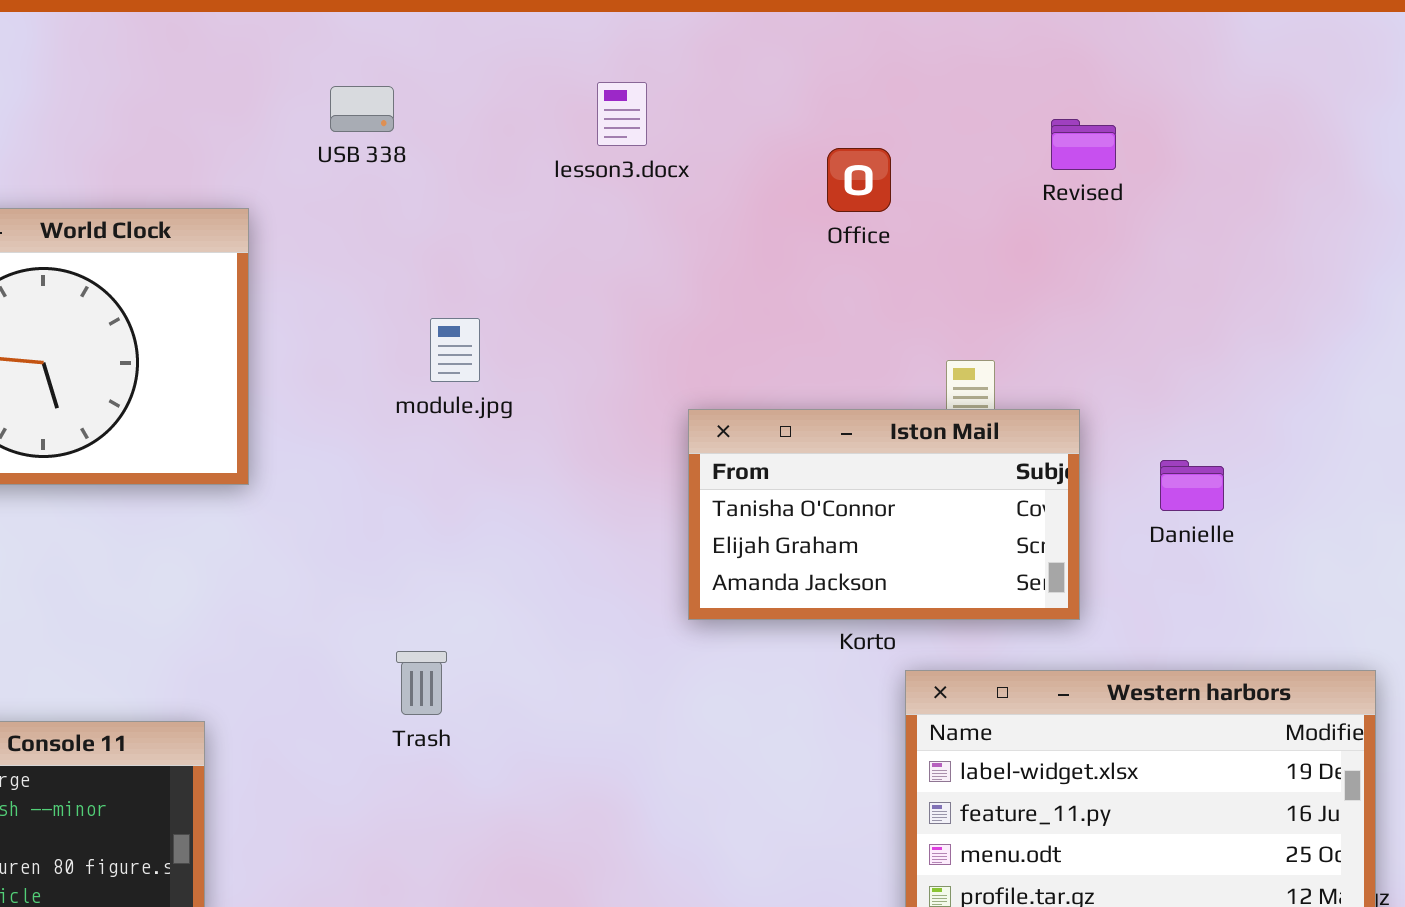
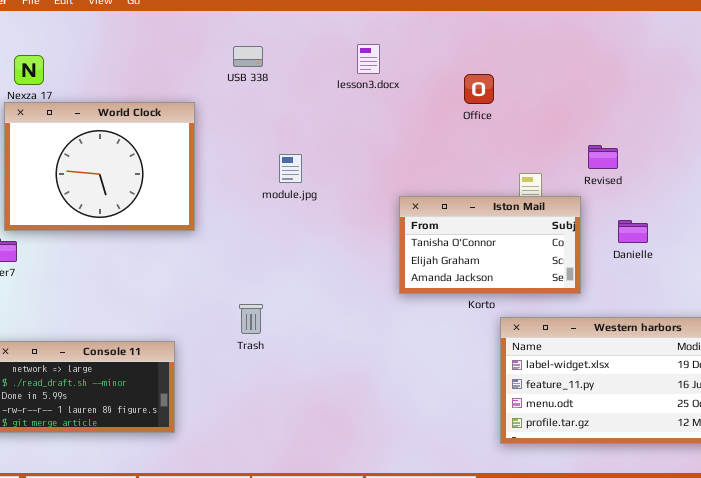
Revised: [1051,119,1116,170] -> [588,145,618,169], moved
Trash: [396,651,447,715] -> [239,304,263,334], moved

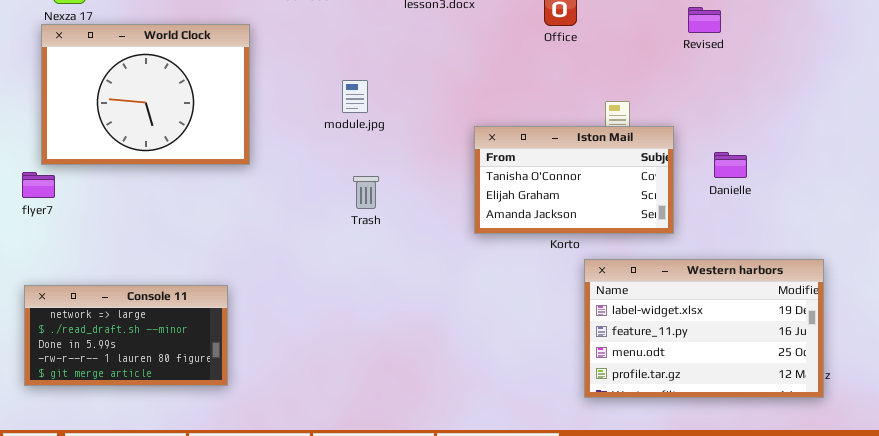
Revised: [588,145,618,169] -> [688,7,721,33], moved
Trash: [239,304,263,334] -> [353,176,379,209], moved

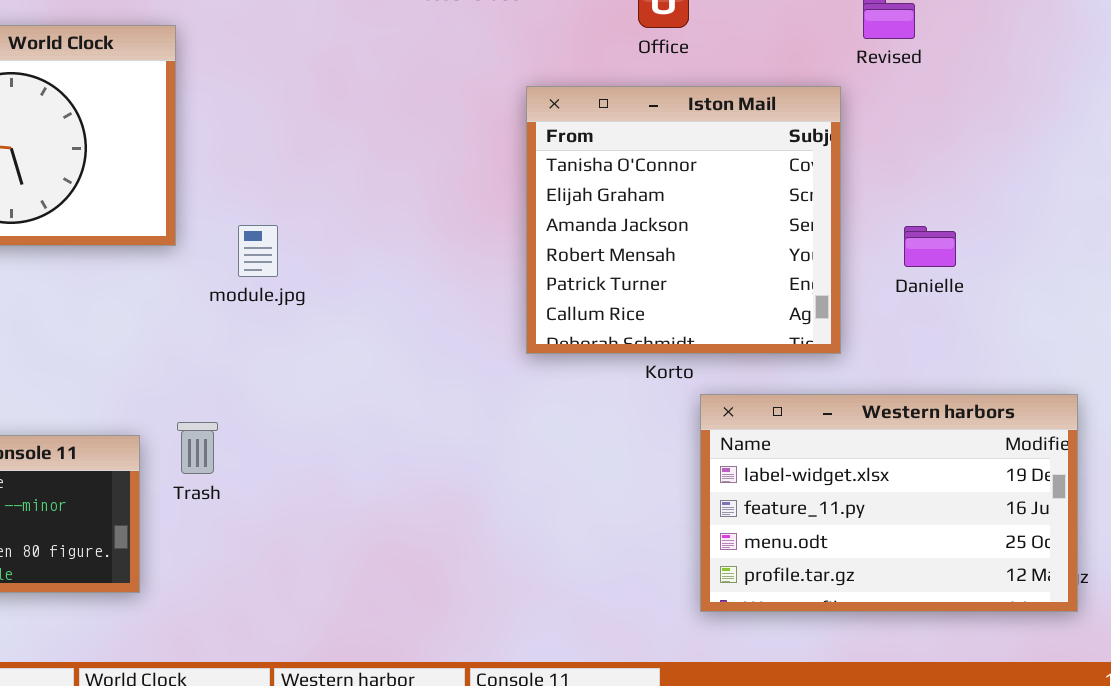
module.jpg: [342,80,368,113] -> [238,225,278,277], moved
Iston Mail: [474,126,674,234] -> [526,86,841,354], resized
Trash: [353,176,379,209] -> [177,422,218,474], moved

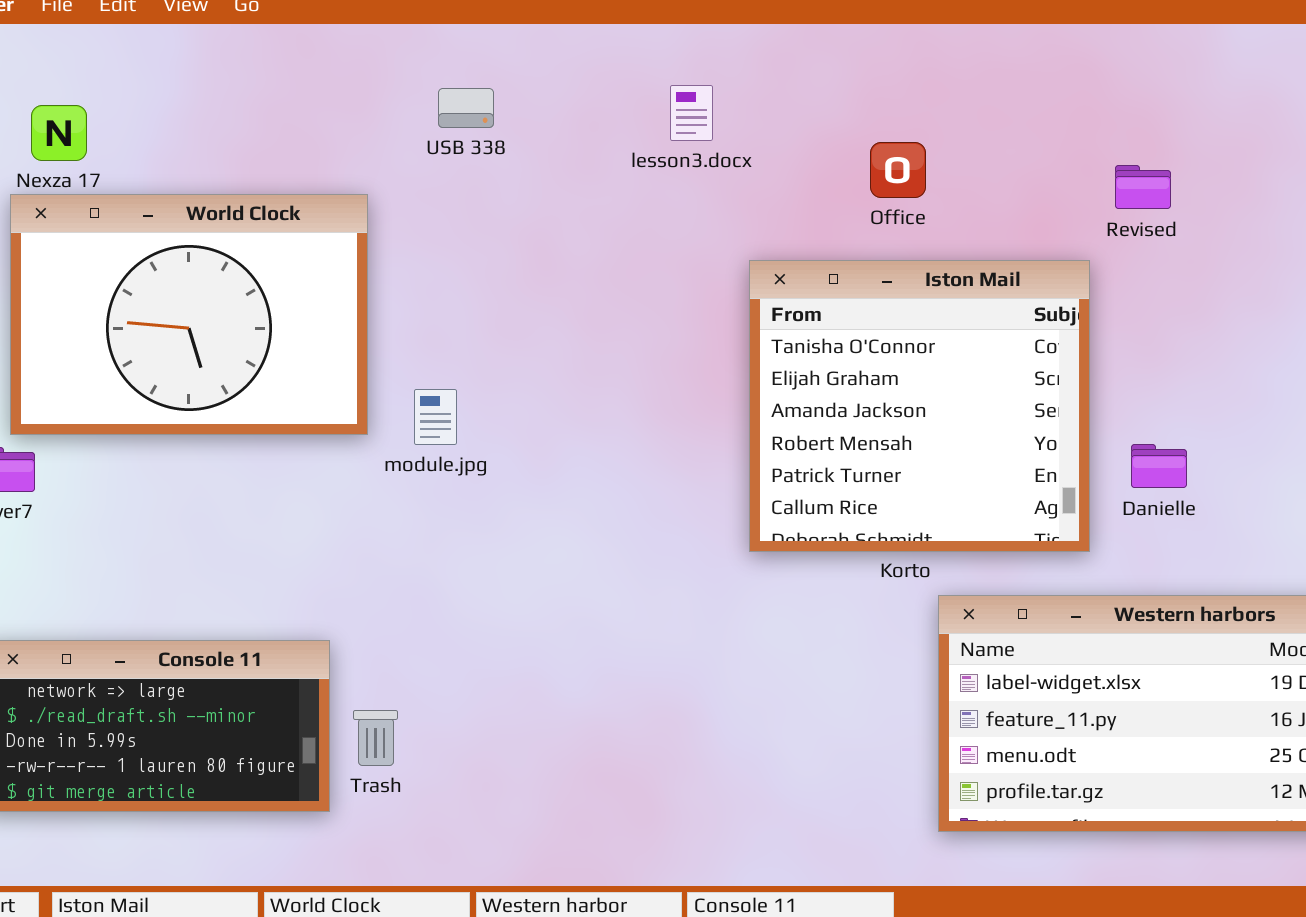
module.jpg: [238,225,278,277] -> [414,389,457,445], moved
Danielle: [904,226,956,267] -> [1131,444,1187,488], moved
Trash: [177,422,218,474] -> [353,710,398,766], moved

